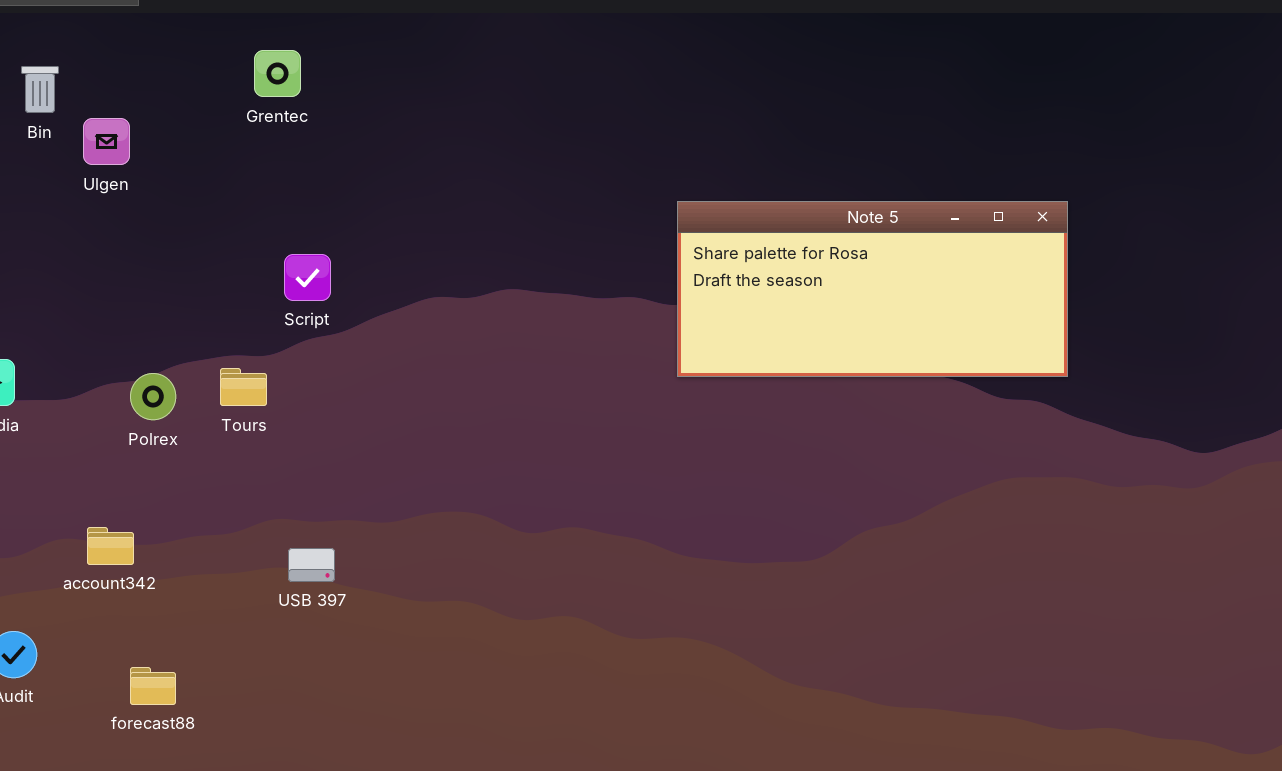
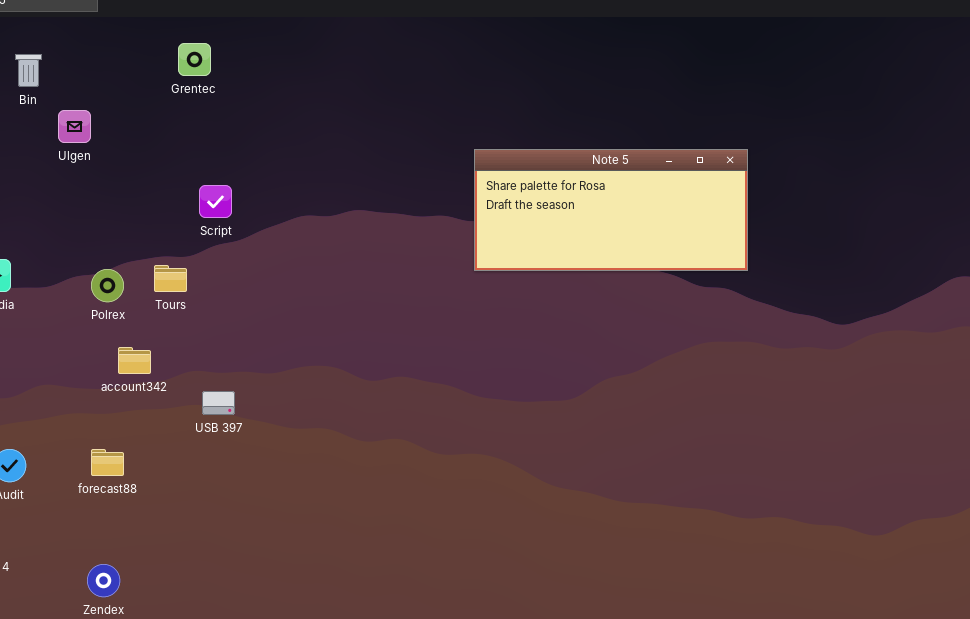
Ulgen: [83,118,130,165] -> [58,110,91,143], moved
account342: [87,527,134,565] -> [118,347,151,374], moved
forecast88: [130,667,176,705] -> [91,449,124,476], moved

